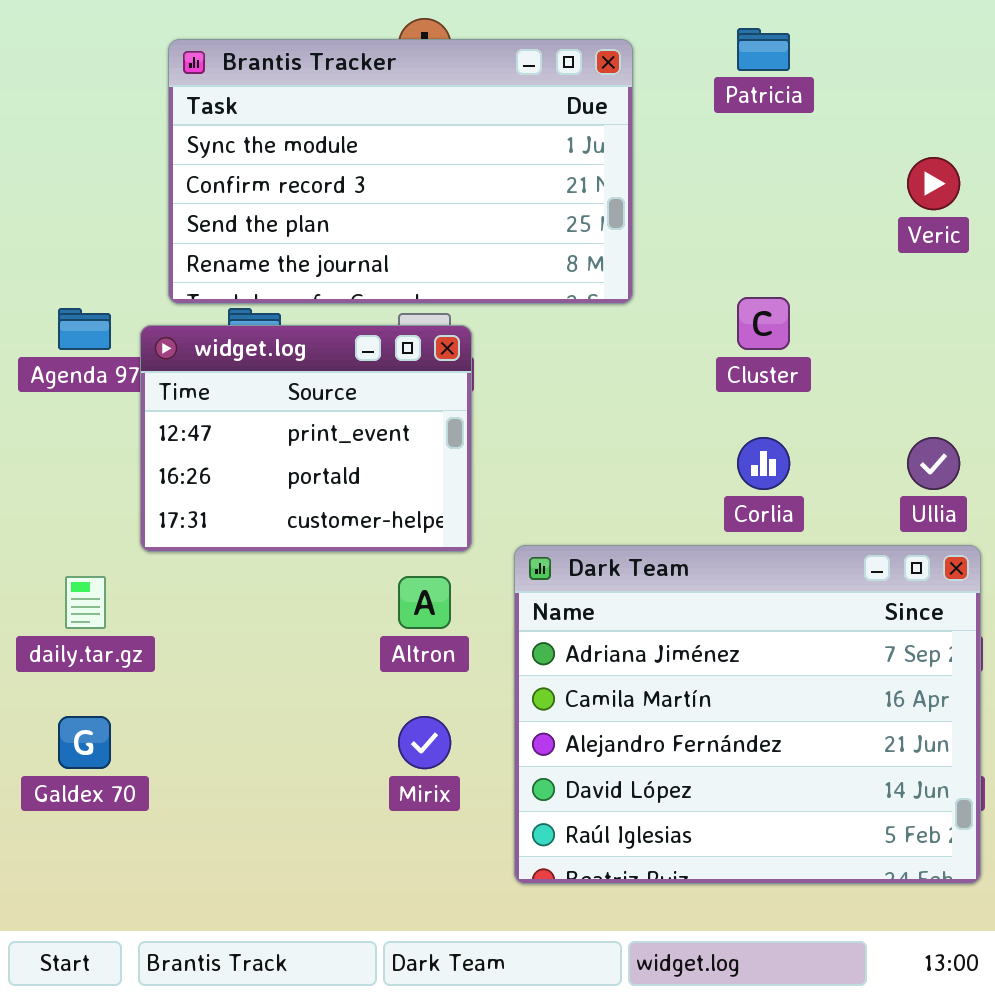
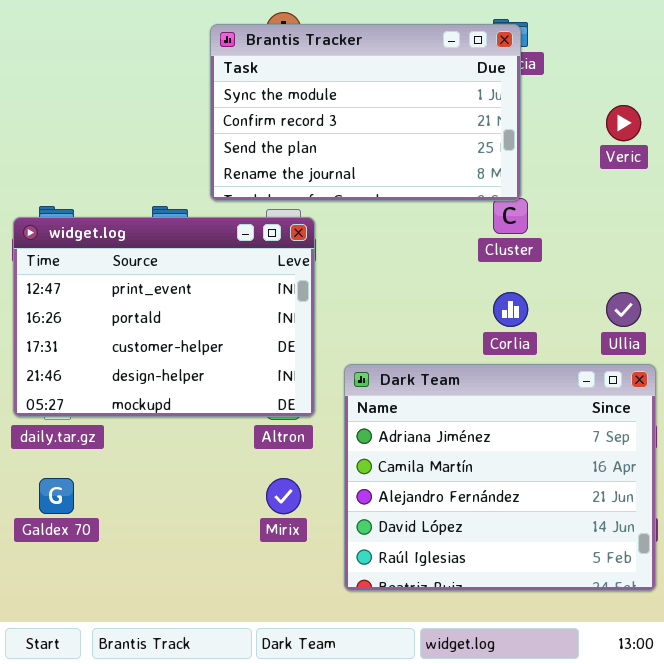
Brantis Tracker: [168,39,633,304] -> [210,24,521,201], moved
widget.log: [140,325,472,552] -> [13,217,315,417], resized

